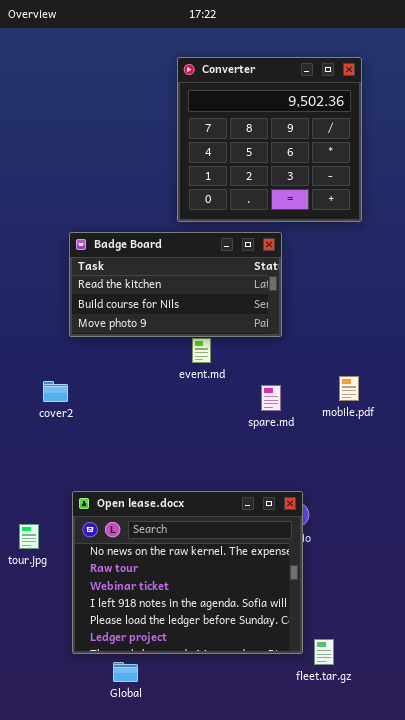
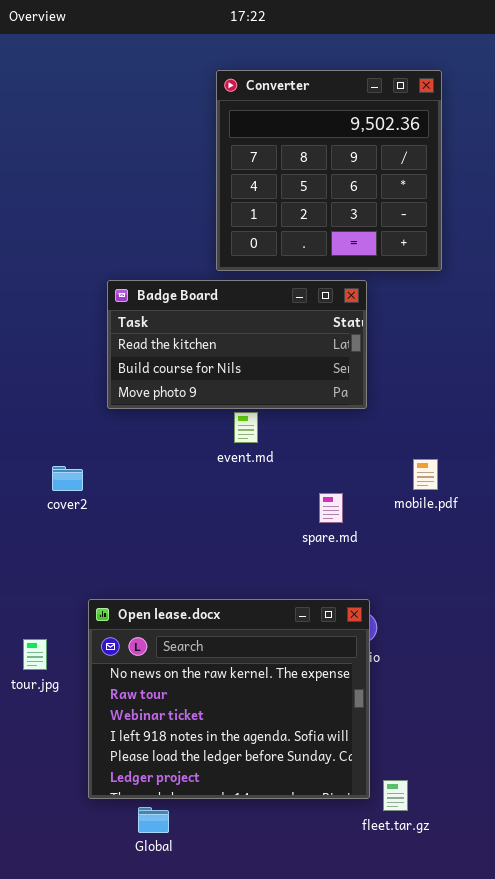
Badge Board: [69,232,282,337] -> [107,280,367,409], moved
spare.md: [261,385,281,411] -> [319,493,343,523], moved

